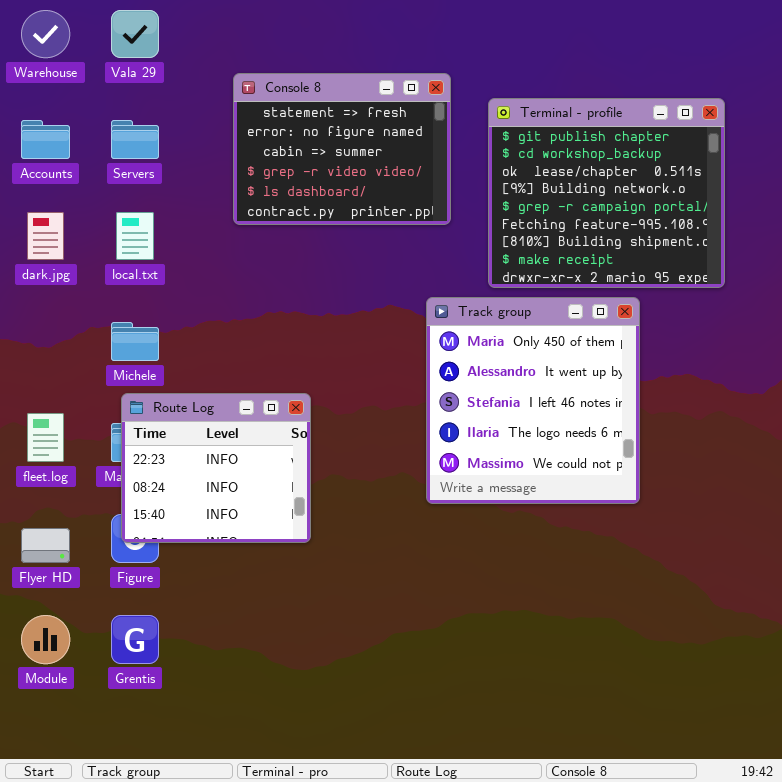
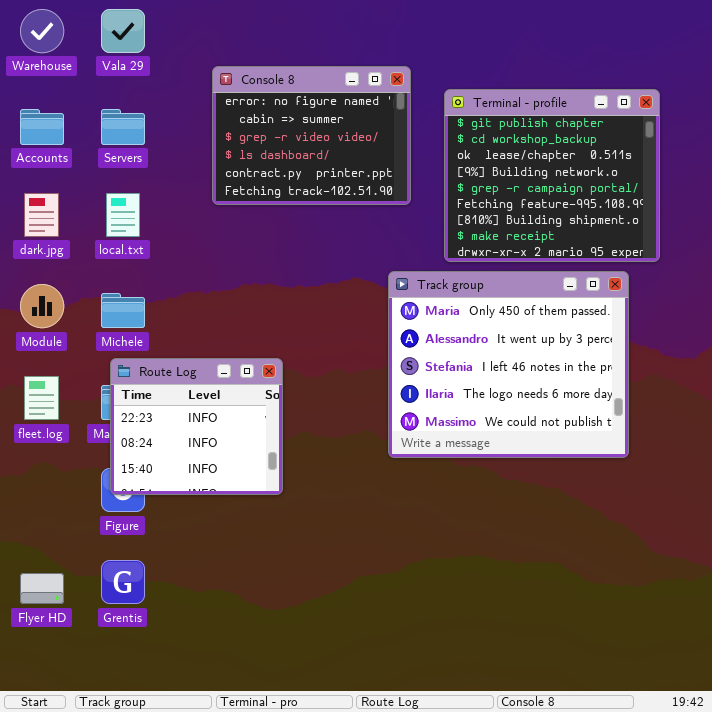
Console 8: [233,73,451,225] -> [212,66,411,205], scrolled down 1 row
Track group: [426,297,640,504] -> [388,271,629,458], resized
Flyer HD: [21,528,70,563] -> [20,573,64,604], moved
Module: [21,615,70,664] -> [20,284,64,328], moved

